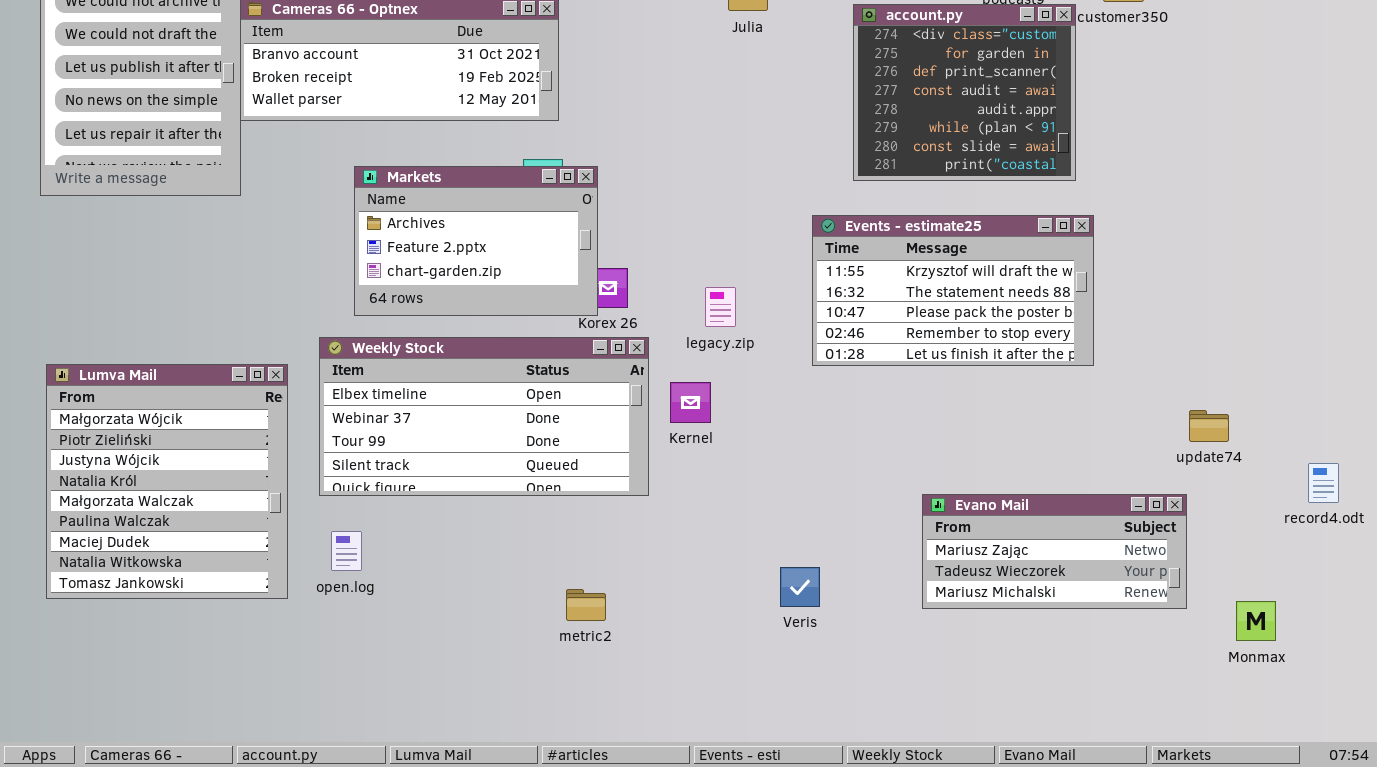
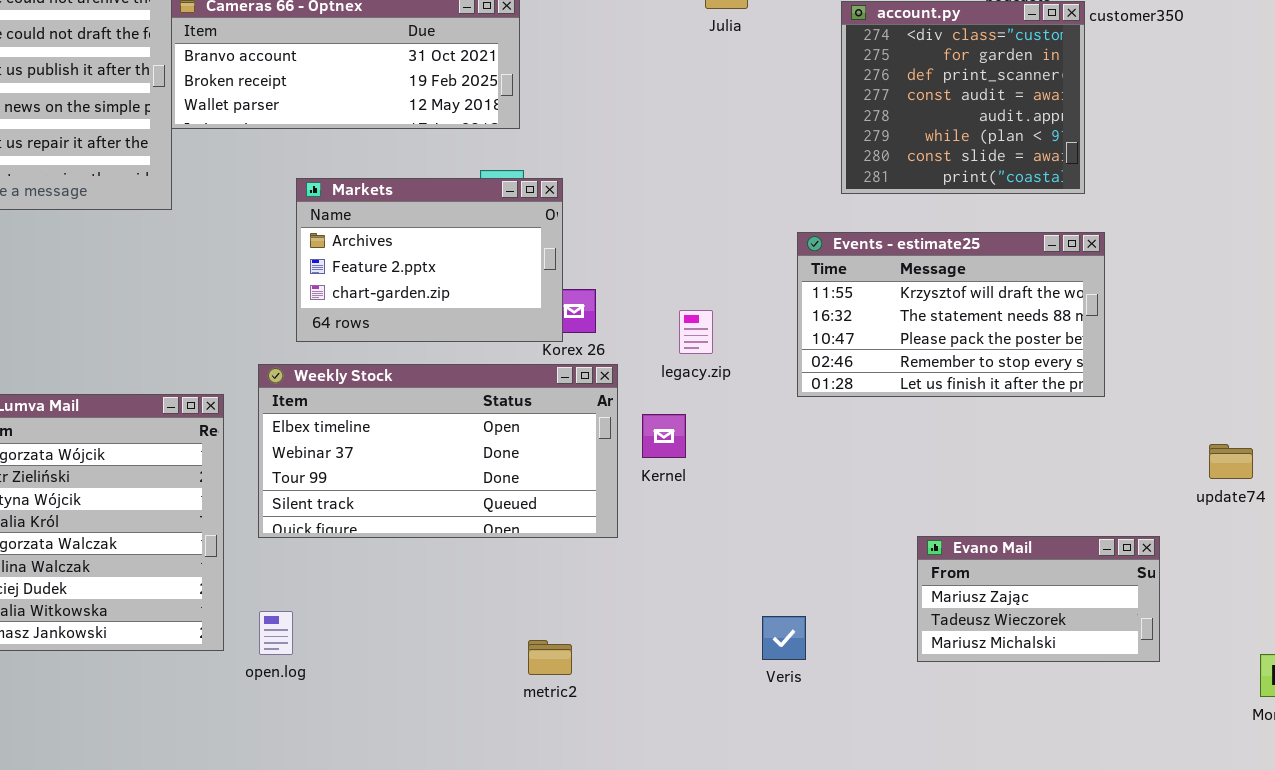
Evano Mail: [922,494,1187,609] -> [917,536,1160,662], resized
open.log: [331,531,362,571] -> [259,611,293,655], moved

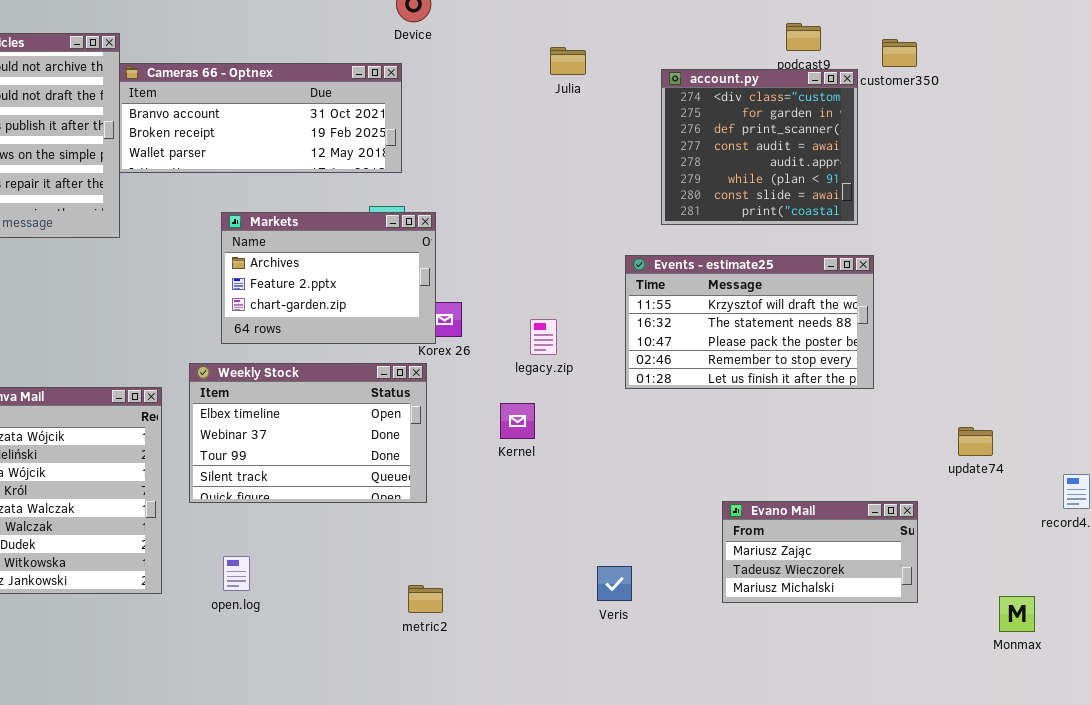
Weekly Stock: [258,364,618,538] -> [189,363,427,503], resized
open.log: [259,611,293,655] -> [223,556,250,591], moved

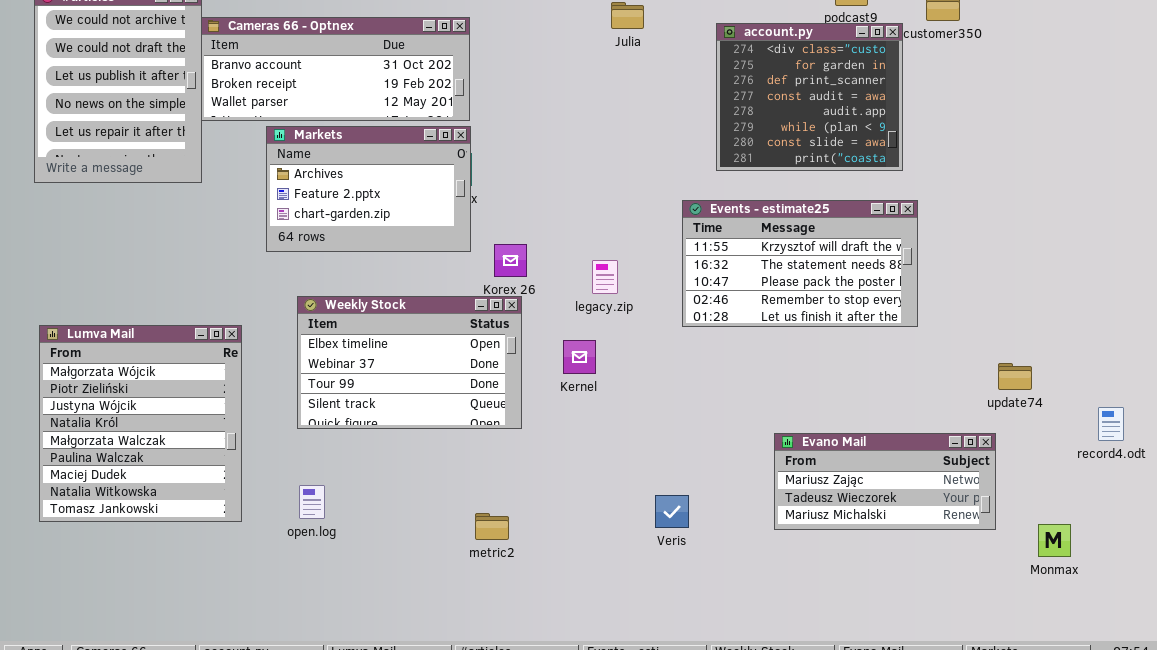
Markets: [221,212,436,344] -> [266,126,471,252], moved
Weekly Stock: [189,363,427,503] -> [297,296,522,429], moved
Evano Mail: [722,501,918,603] -> [774,433,996,530], resized

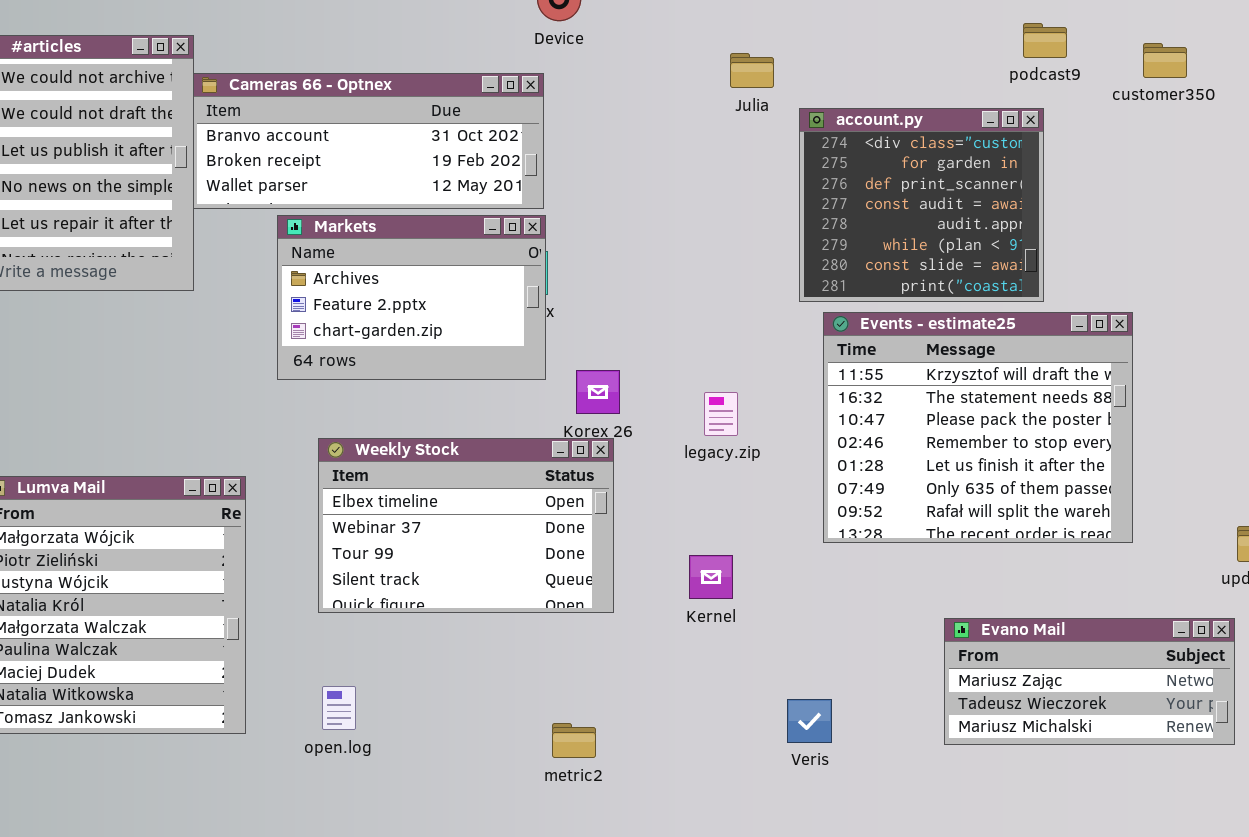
account.py: [716,23,903,171] -> [799,108,1044,302], moved
Events - estimate25: [682,200,918,327] -> [823,312,1133,543], resized
Kernel: [563,340,596,374] -> [689,555,733,599], moved

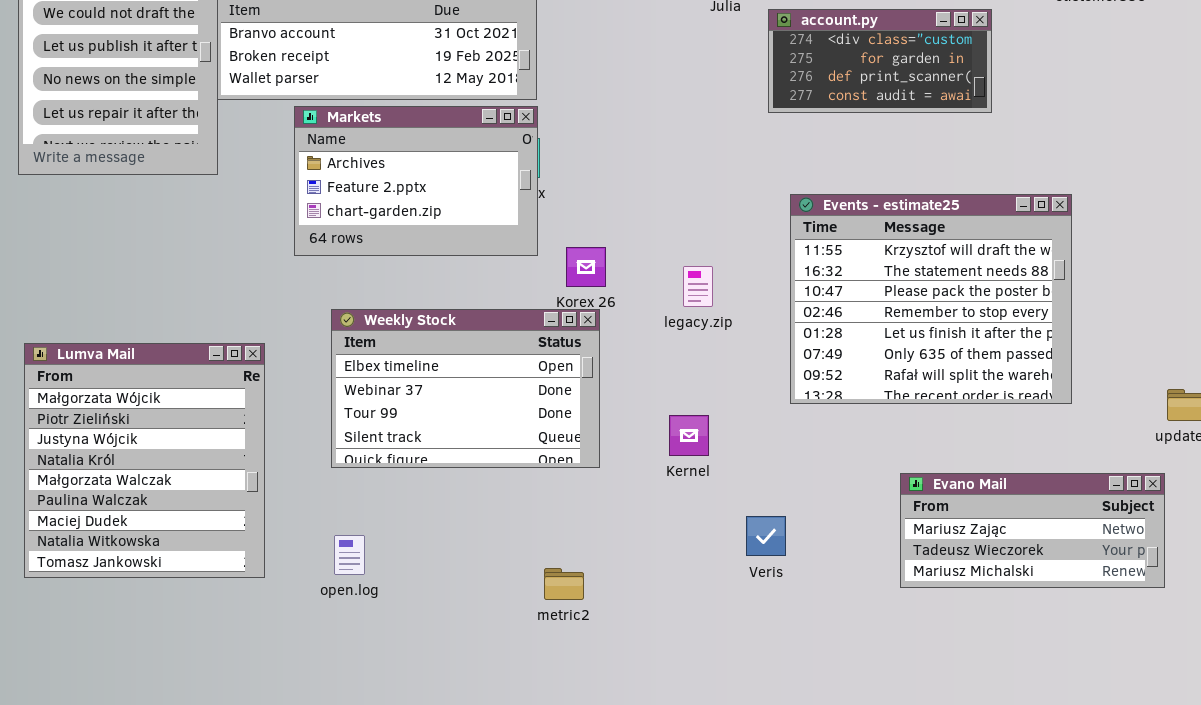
account.py: [799,108,1044,302] -> [768,9,992,113], resized
Veris: [787,699,832,743] -> [746,516,786,556], moved

